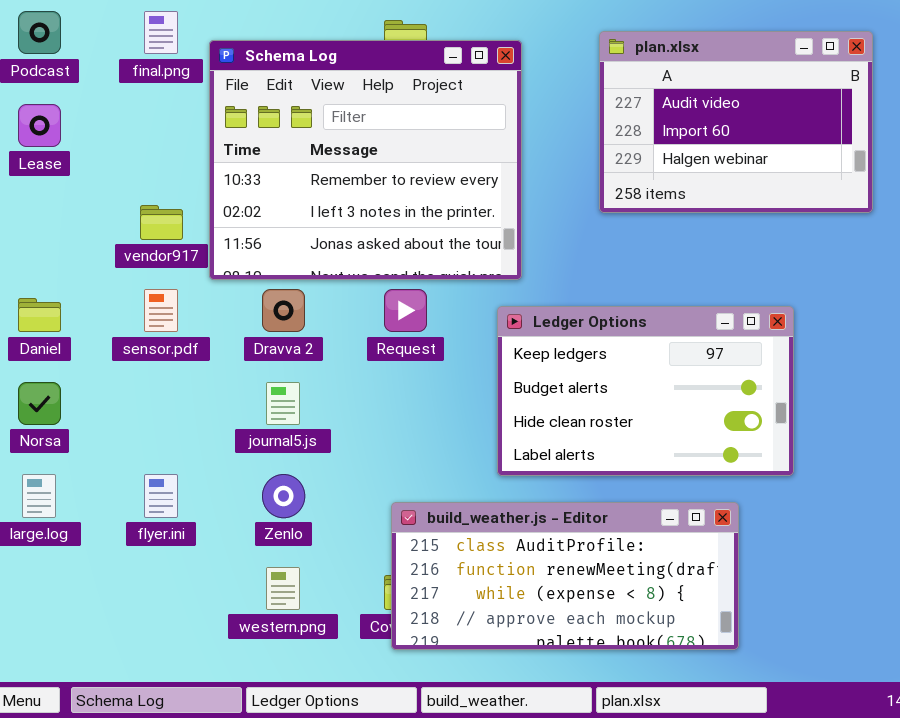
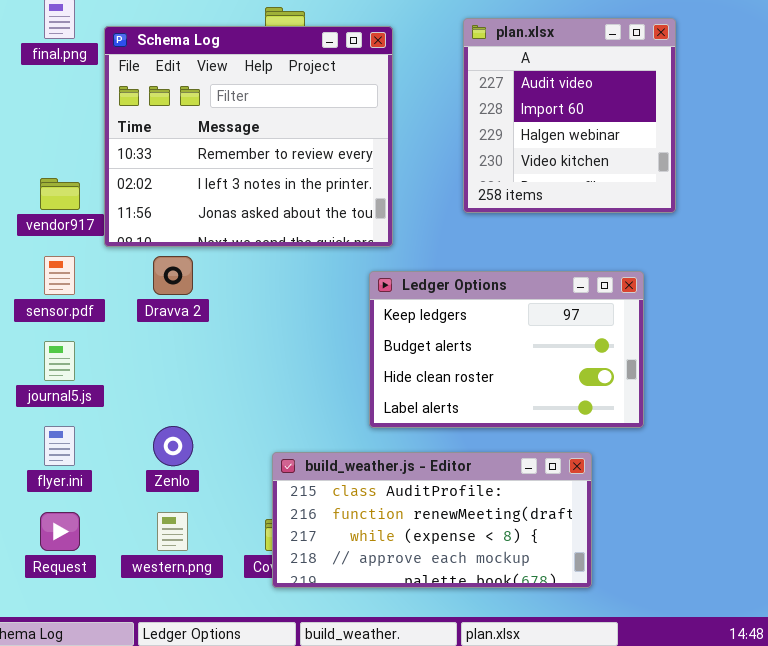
plan.xlsx: [599,31,873,213] -> [463,18,676,213], resized
Request: [384,289,427,332] -> [40,512,80,551], moved
journal5.js: [266,382,300,425] -> [44,341,75,381], moved

